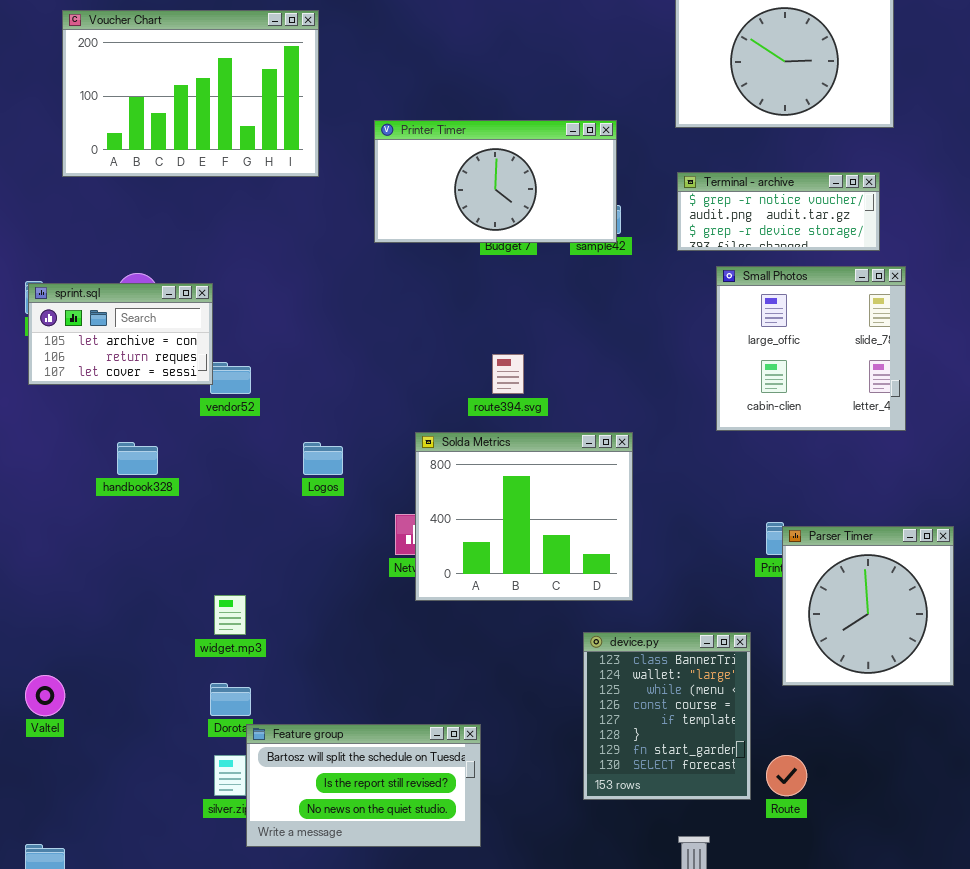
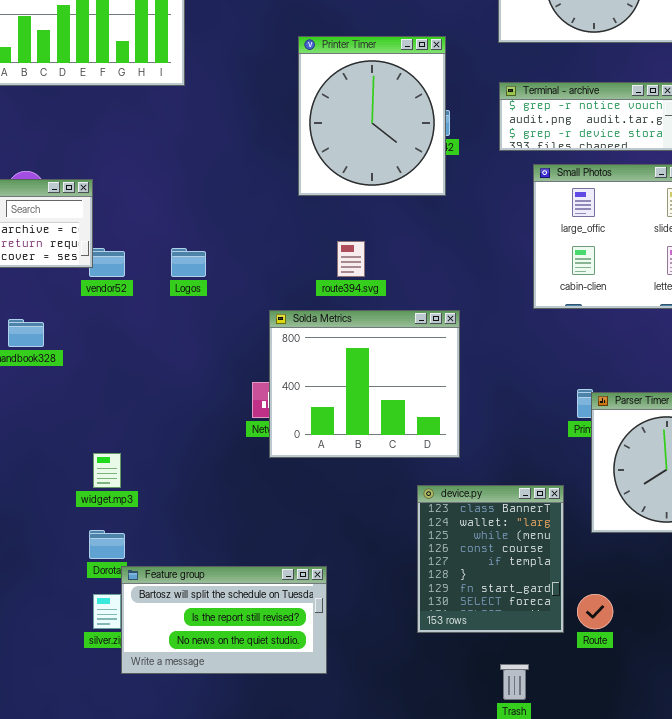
Printer Timer: [374,120,617,243] -> [298,36,446,196], resized
Logos: [303,442,343,475] -> [171,248,206,277], moved

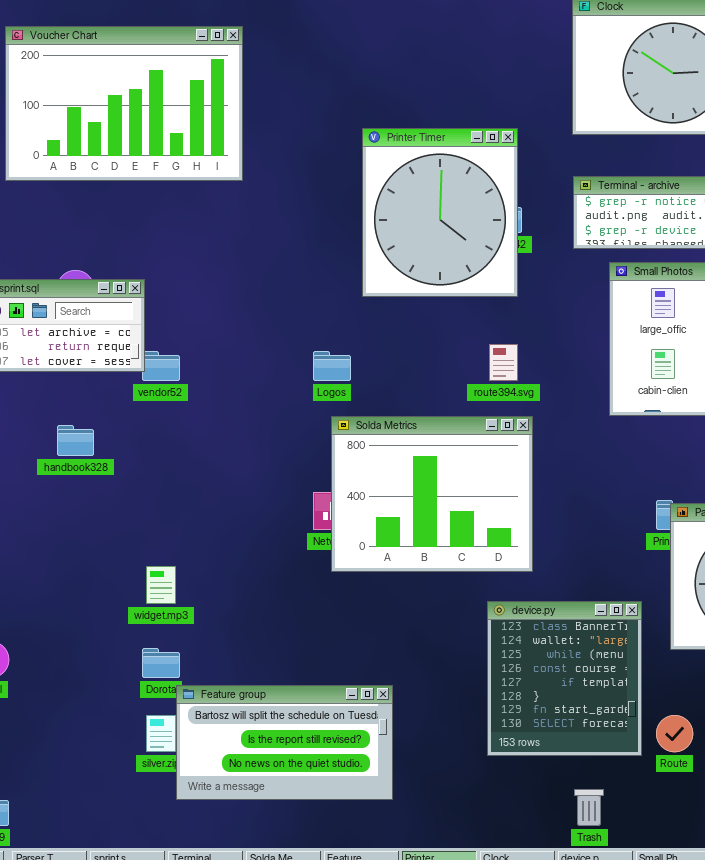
route394.svg: [337,241,365,277] -> [489,344,518,381], moved
Logos: [171,248,206,277] -> [313,351,351,381], moved

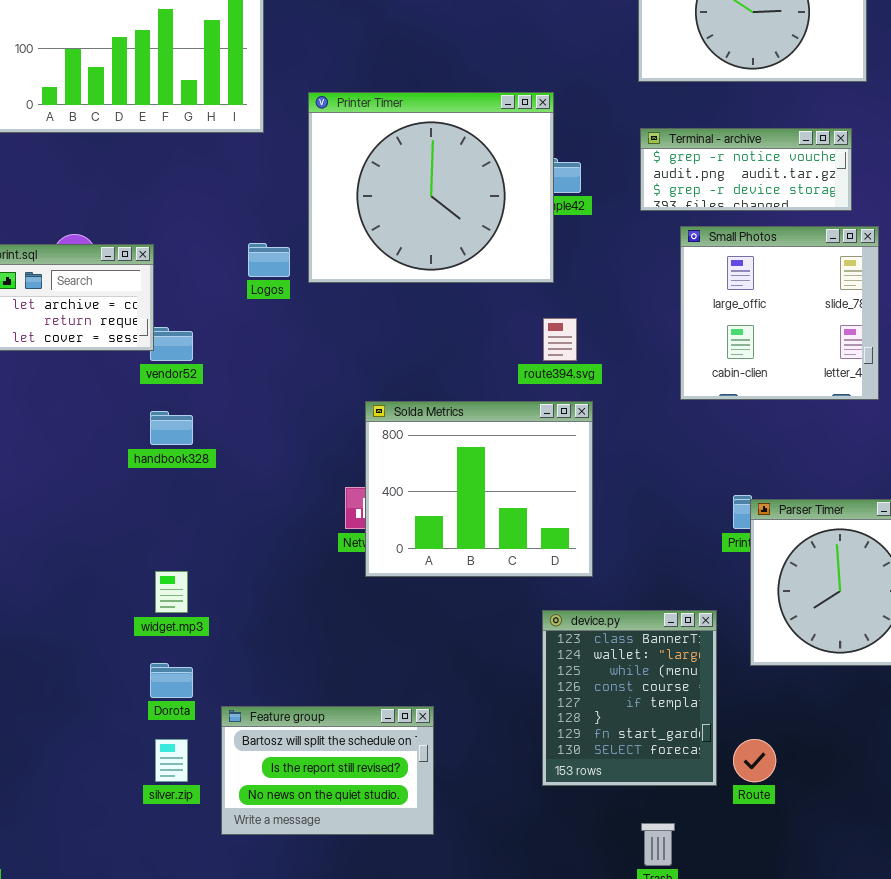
Printer Timer: [362,128,518,297] -> [308,92,554,283], moved, resized
Logos: [313,351,351,381] -> [248,243,290,277], moved
handbook328: [57,425,94,456] -> [150,411,193,445], moved
Feature group: [176,685,393,800] -> [221,706,434,835], resized

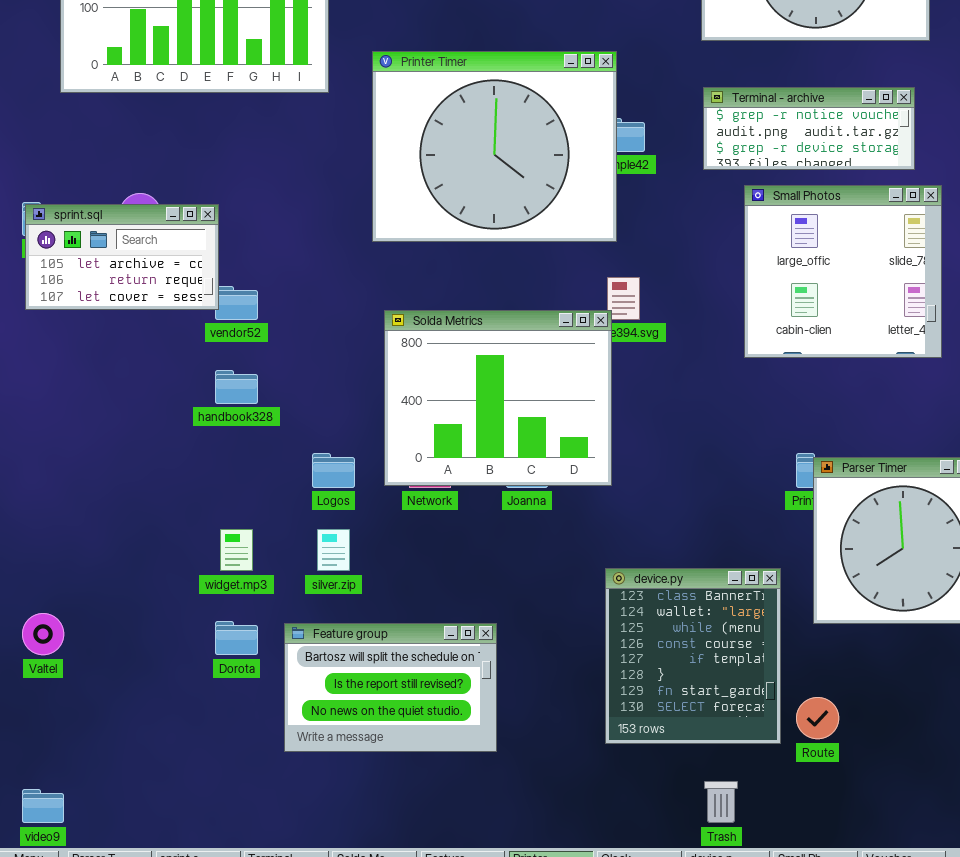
Logos: [248,243,290,277] -> [312,453,355,488], moved
Solda Metrics: [365,401,593,577] -> [384,310,612,486], moved
Feature group: [221,706,434,835] -> [284,623,497,752], moved
silver.zip: [155,739,188,782] -> [317,529,350,571], moved

